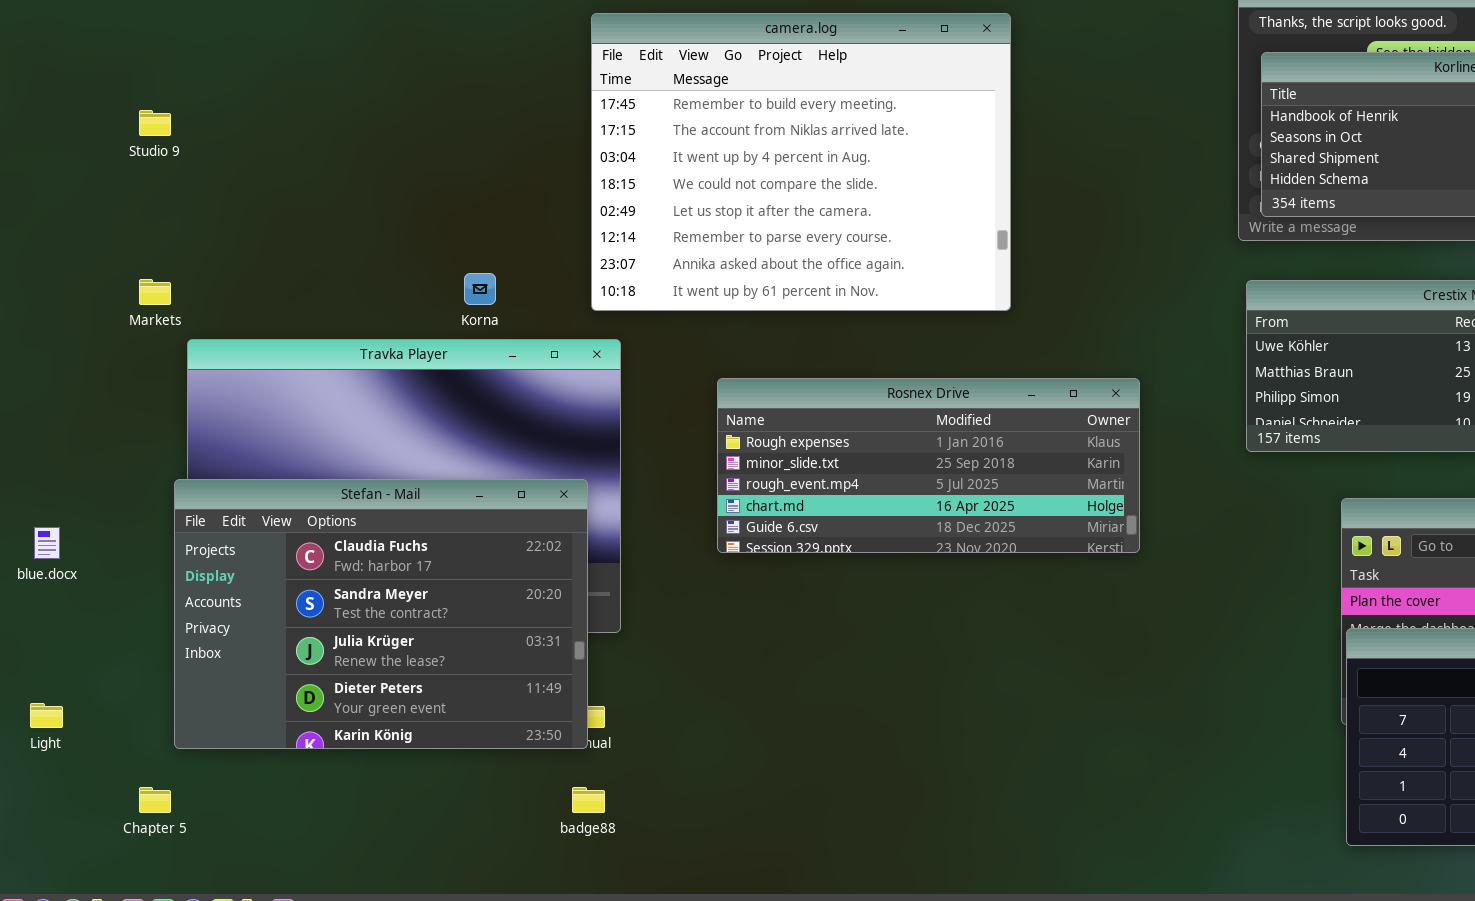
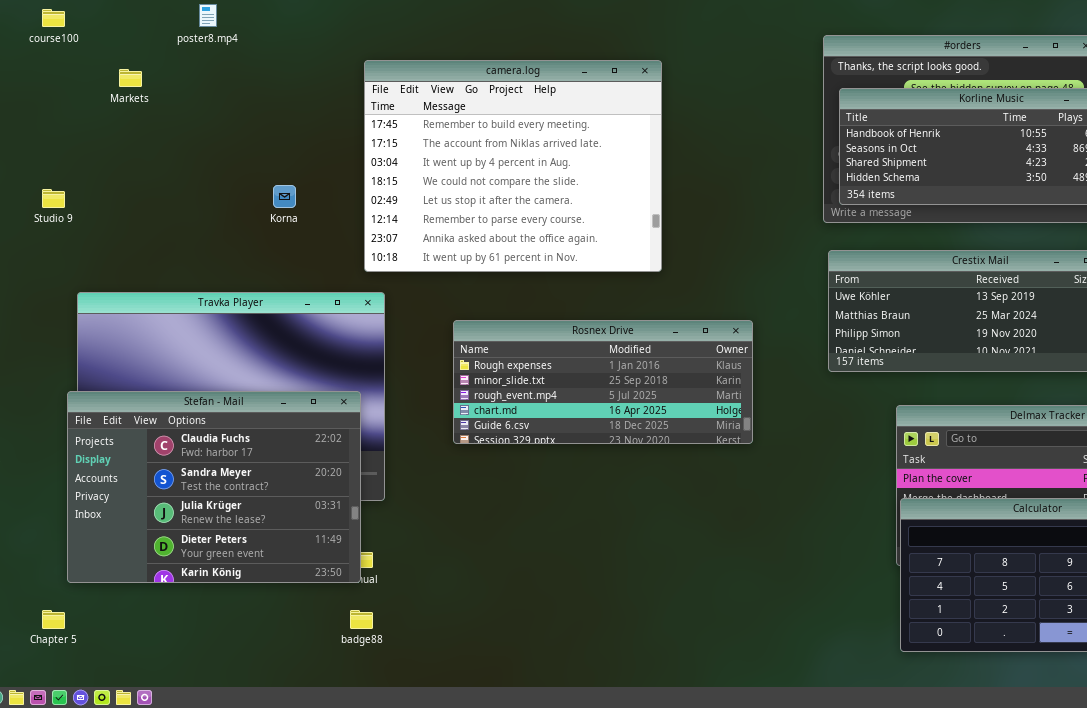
Studio 9: [139,110,171,136] -> [42,189,65,208], moved
Korna: [464,273,496,305] -> [273,185,296,208], moved
Markets: [139,279,171,305] -> [119,69,142,87], moved

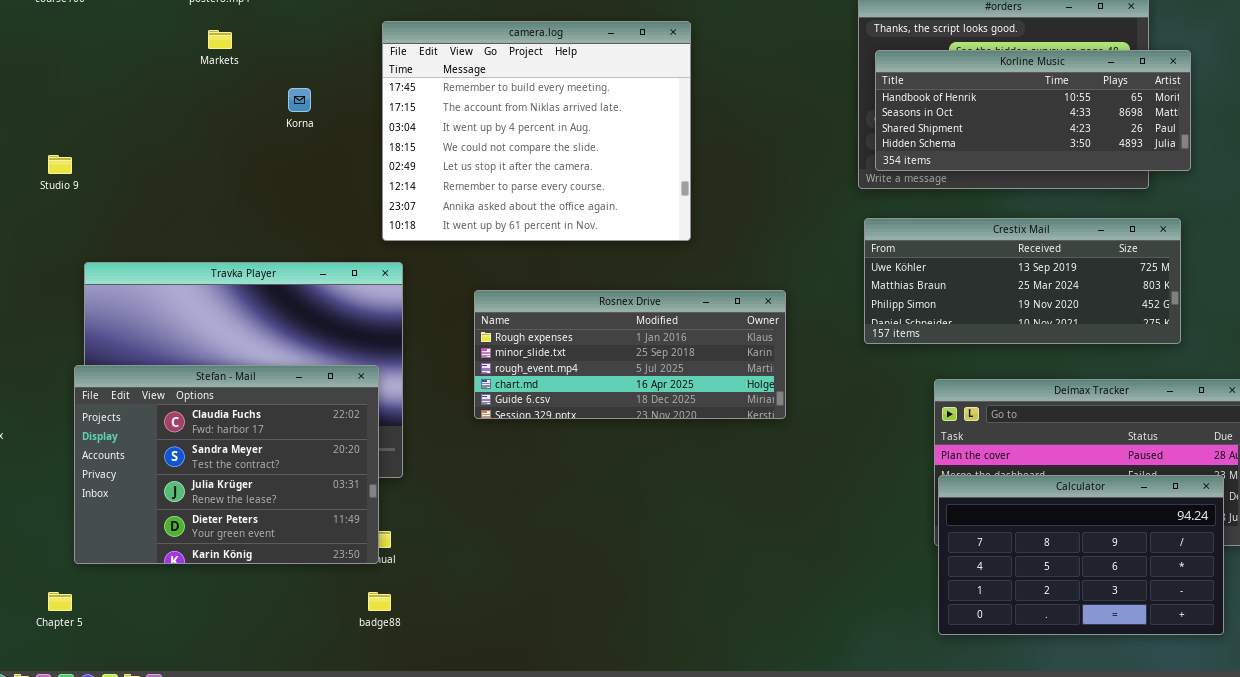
Markets: [119,69,142,87] -> [208,30,232,49], moved
Korna: [273,185,296,208] -> [288,88,311,112], moved

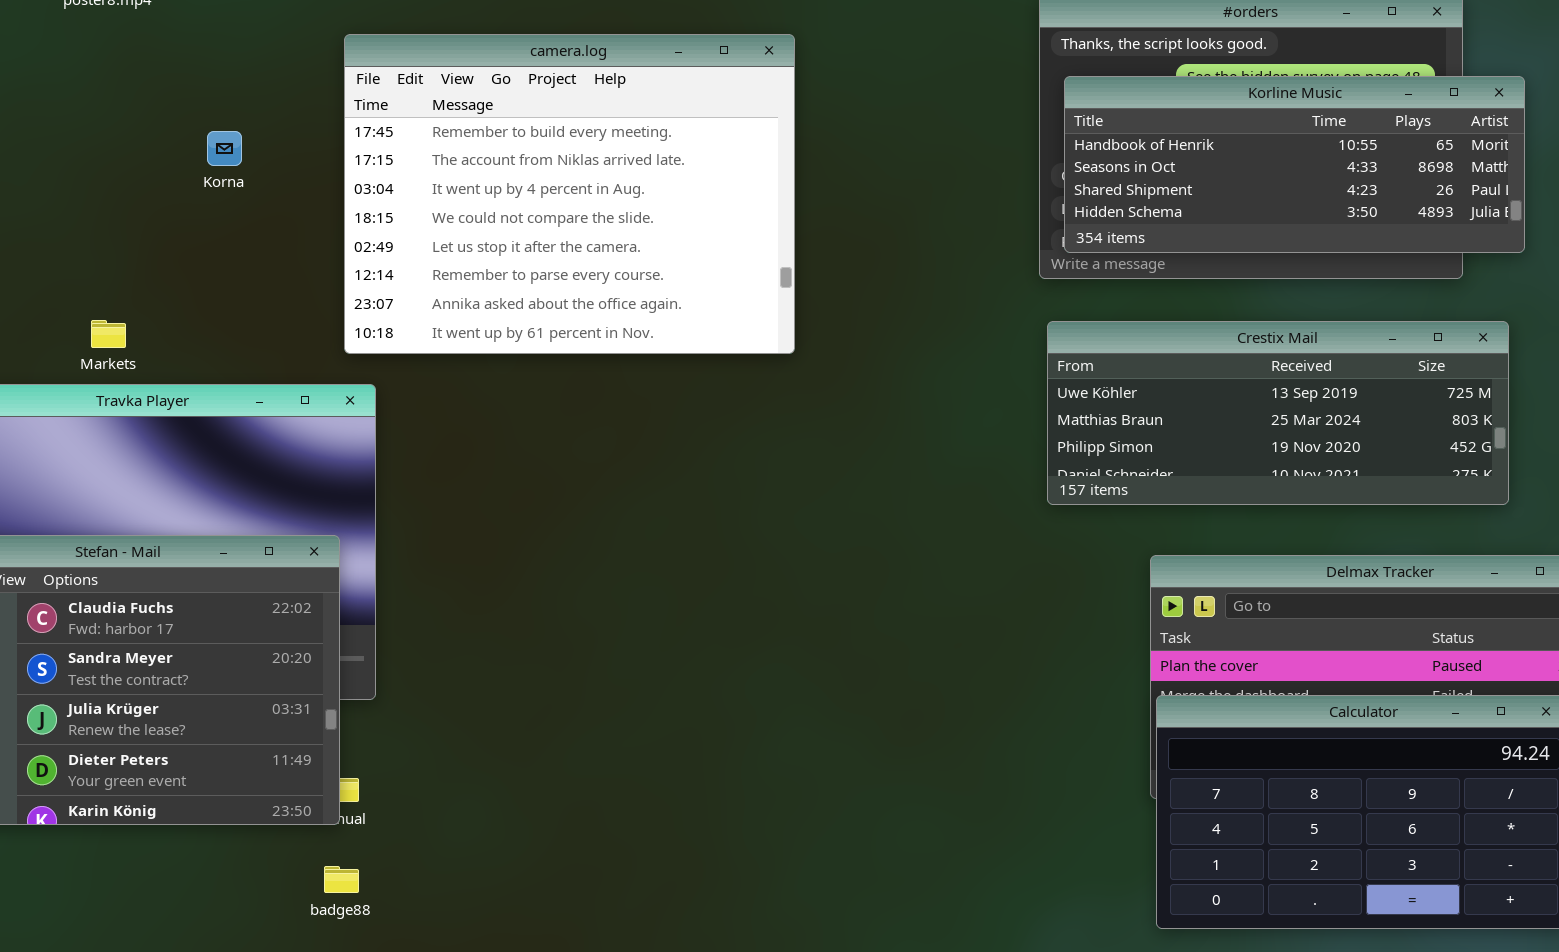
Markets: [208,30,232,49] -> [91,320,126,348], moved
Rosnex Drive: [474,290,786,419] -> none, closed

